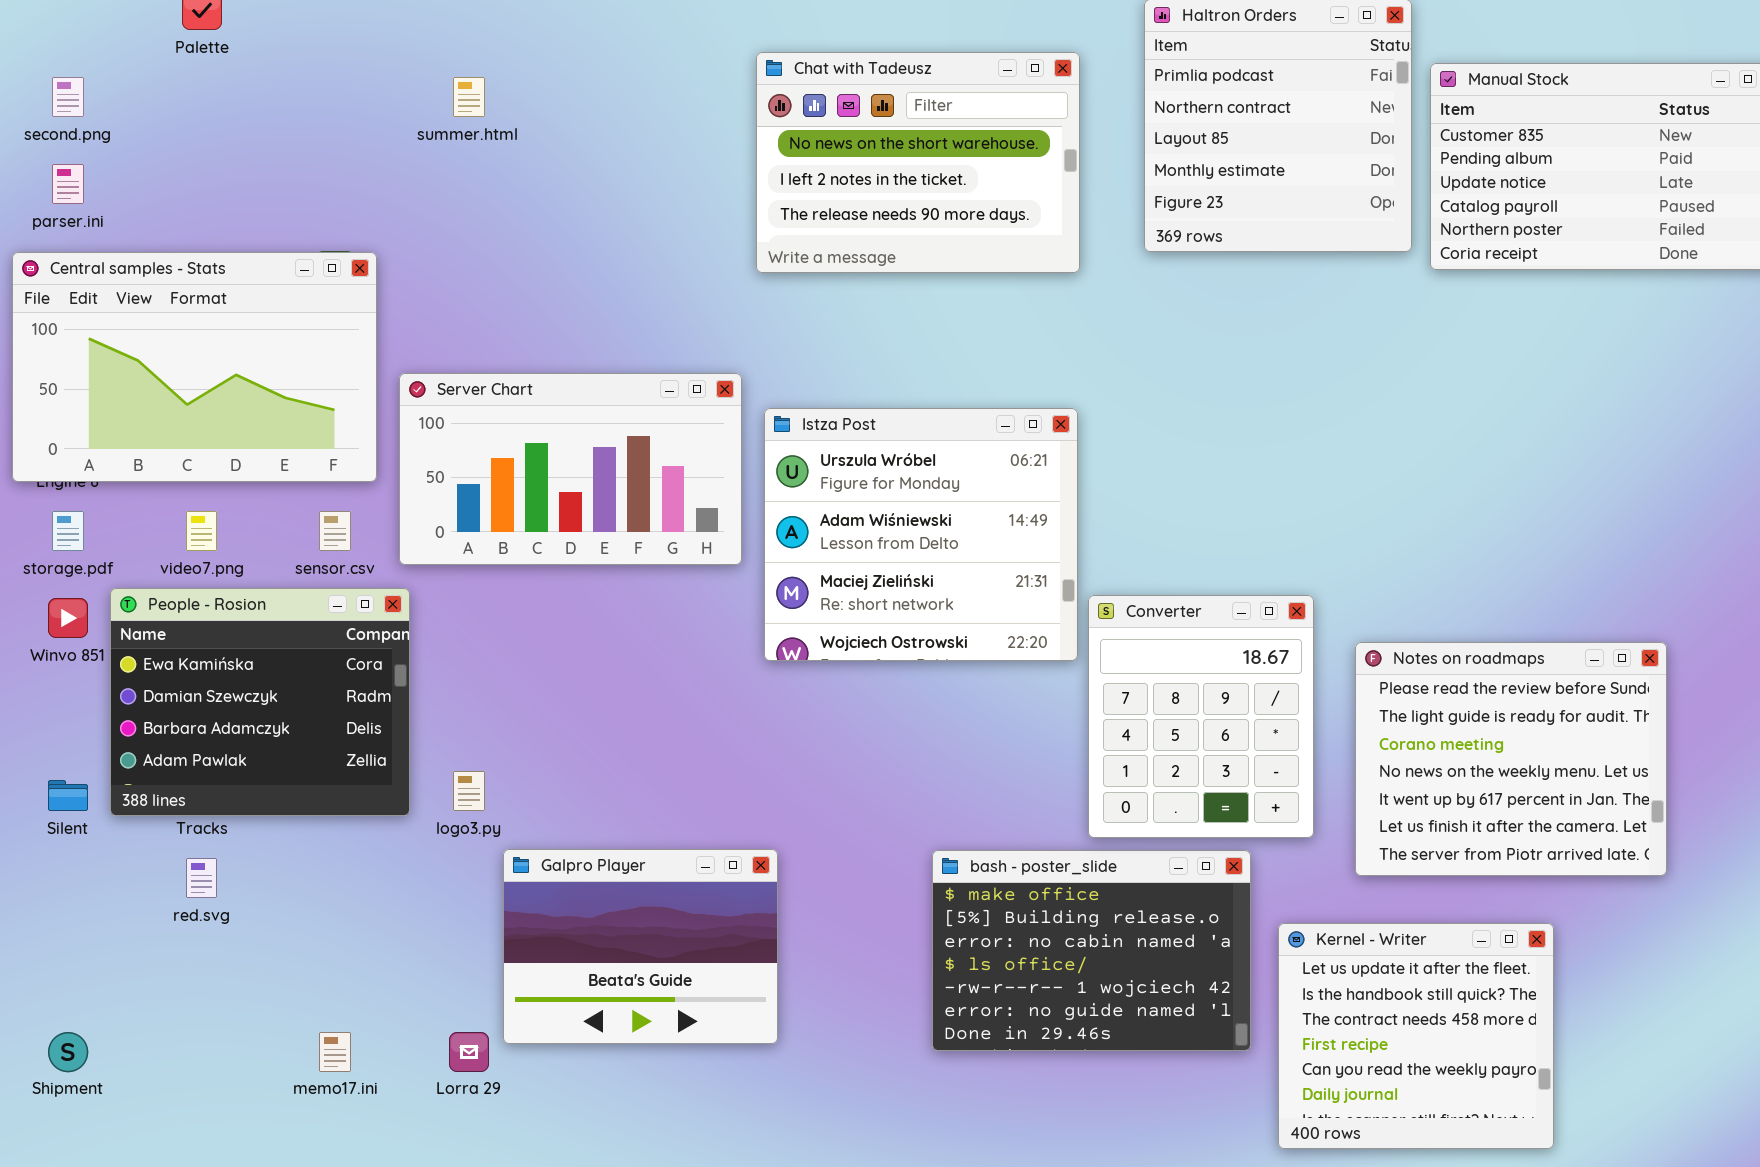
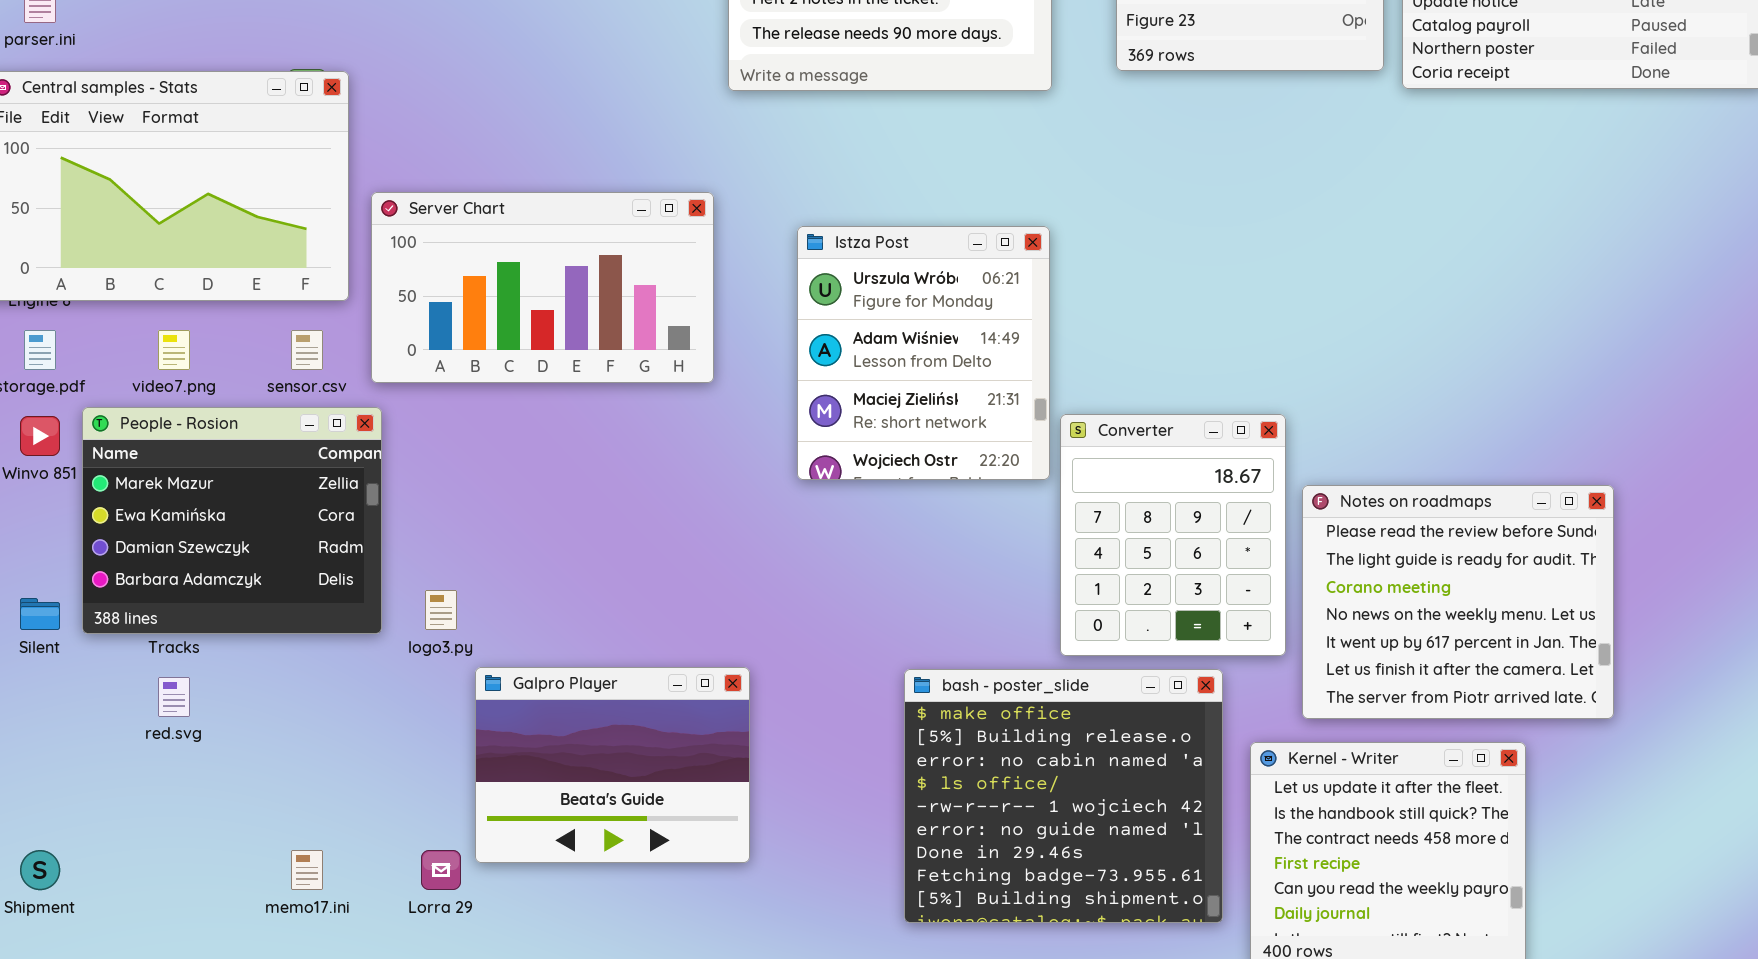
Istza Post: [764,408,1078,661] -> [797,226,1050,480], resized
People - Rosion: [110,588,410,816] -> [82,407,382,634], scrolled up 1 row
Notes on roadmaps: [1355,642,1667,876] -> [1302,485,1614,719], moved
bash - poster_slide: [932,850,1251,1051] -> [904,669,1223,923], resized

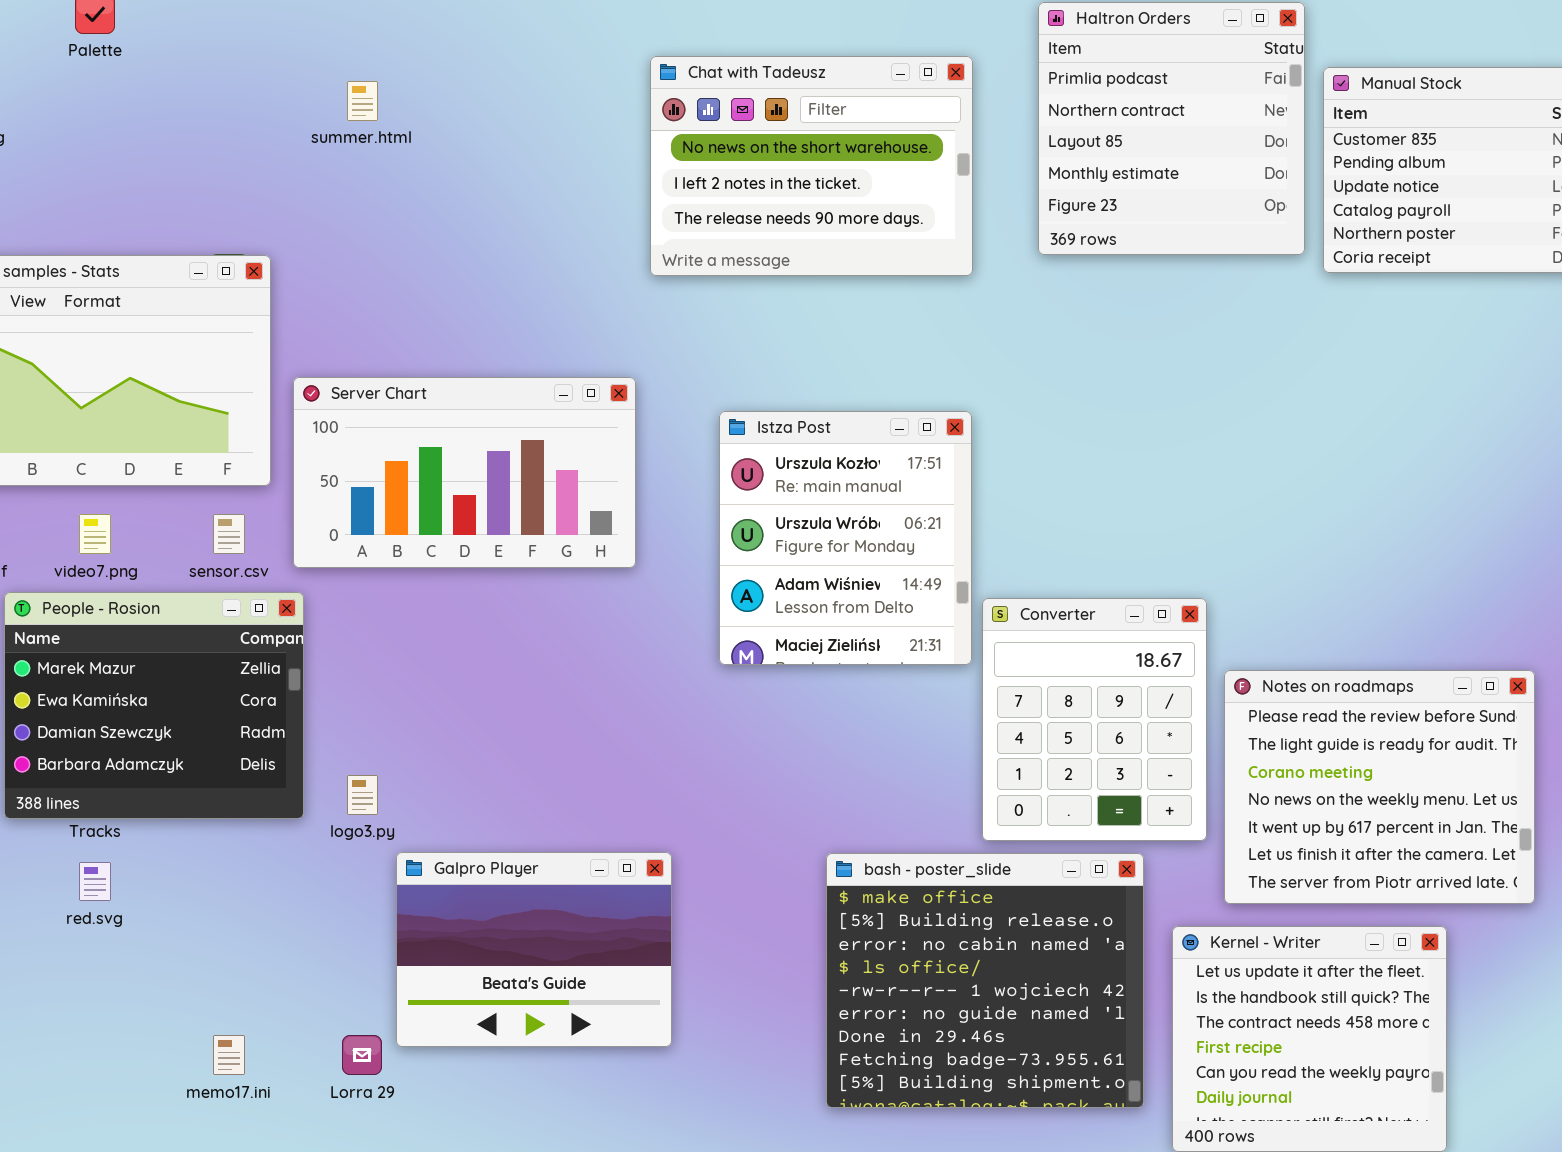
Istza Post: [797,226,1050,480] -> [719,411,972,665], scrolled up 1 row

